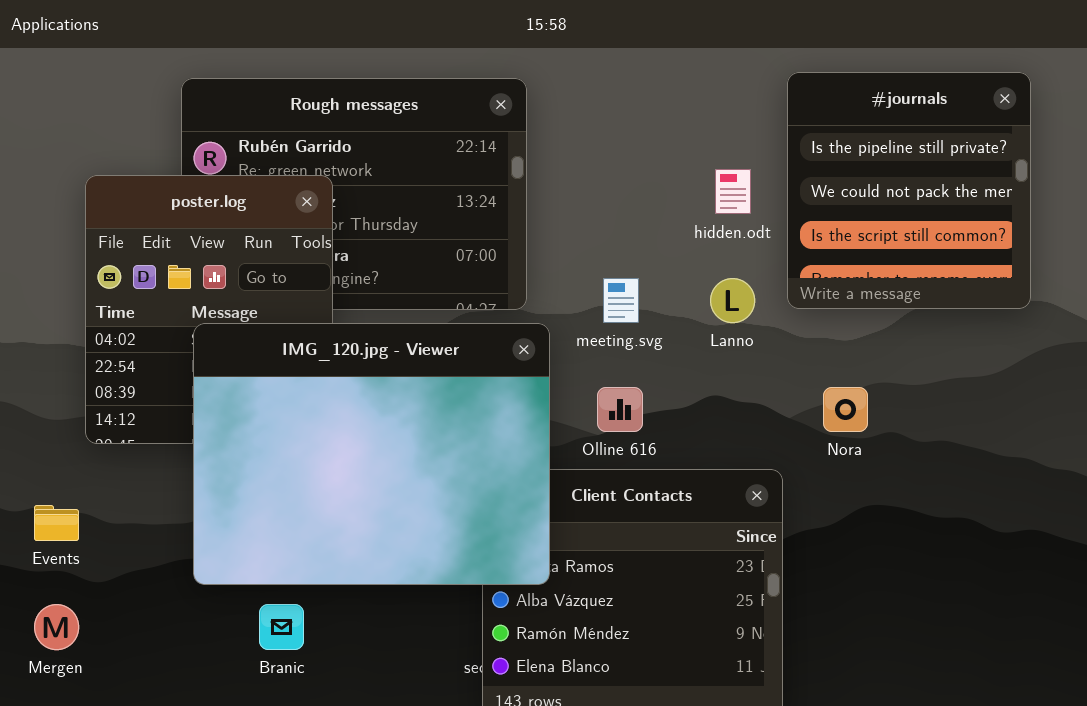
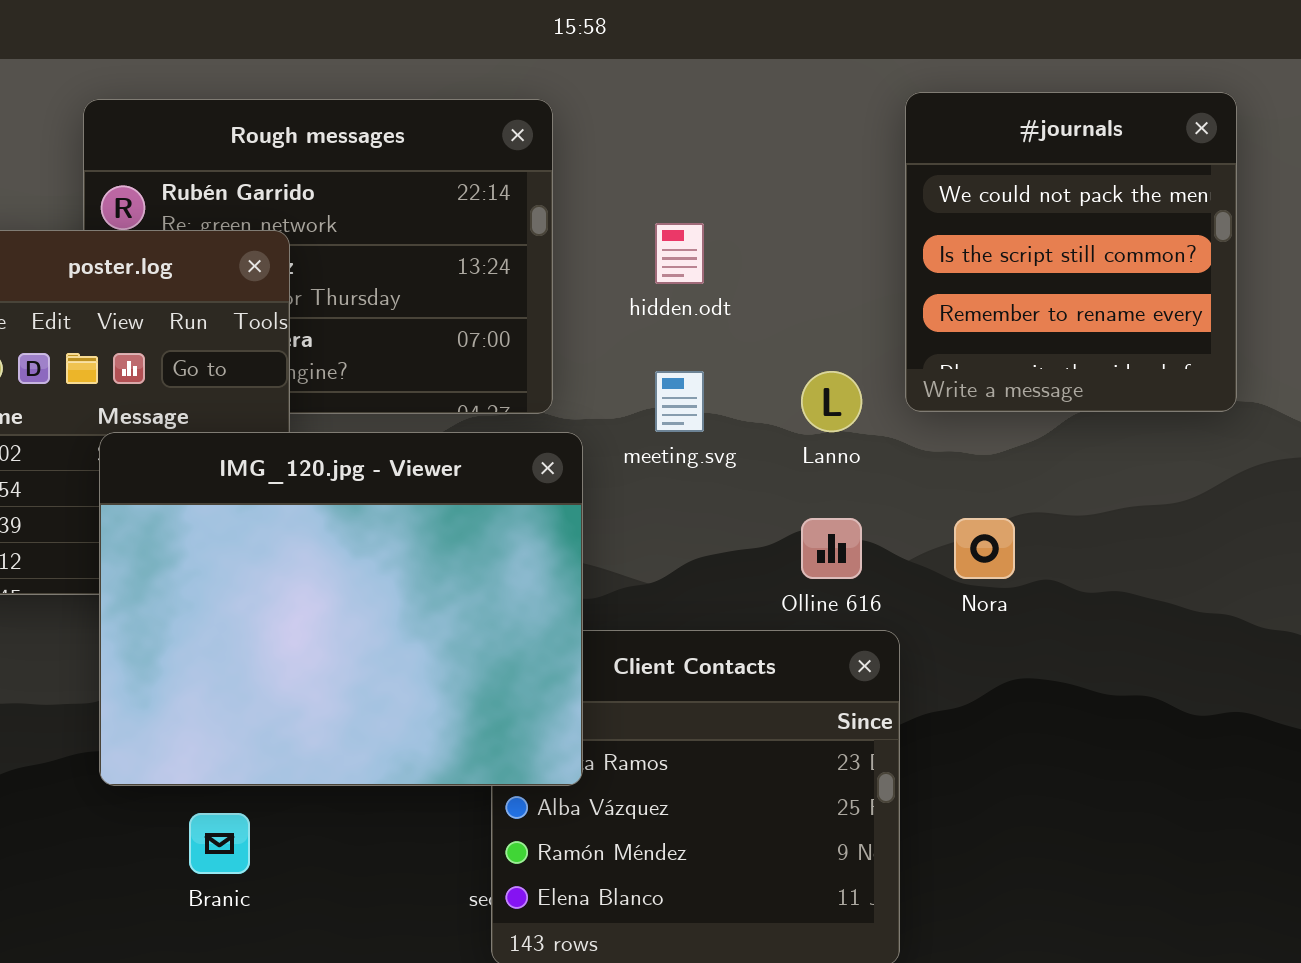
#journals: [787,72,1031,309] -> [905,92,1237,412], scrolled down 1 row
hidden.odt: [715,169,751,214] -> [655,223,704,284], moved
Olline 616: [597,387,643,432] -> [801,518,862,579], moved

